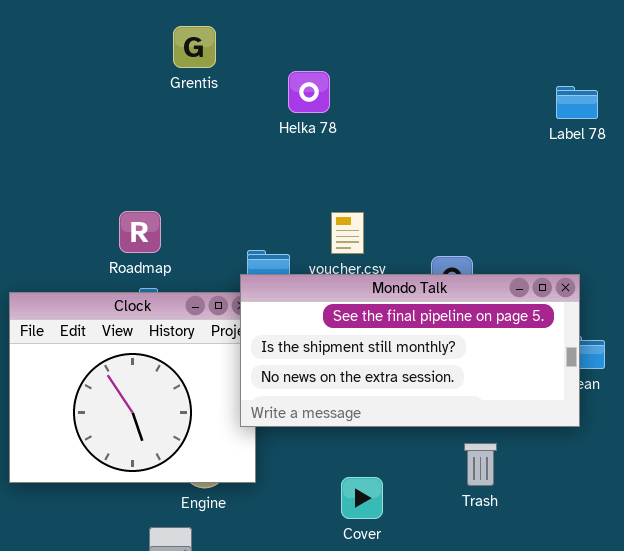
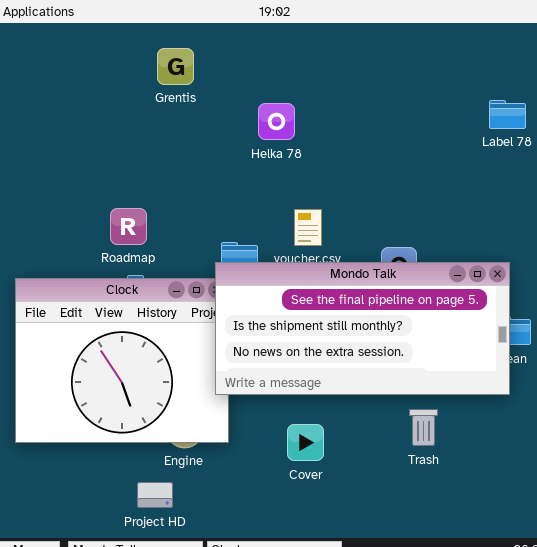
Helka 78: [288,71,330,113] -> [258,103,295,140], moved
Cover: [341,477,383,519] -> [287,424,324,461], moved

